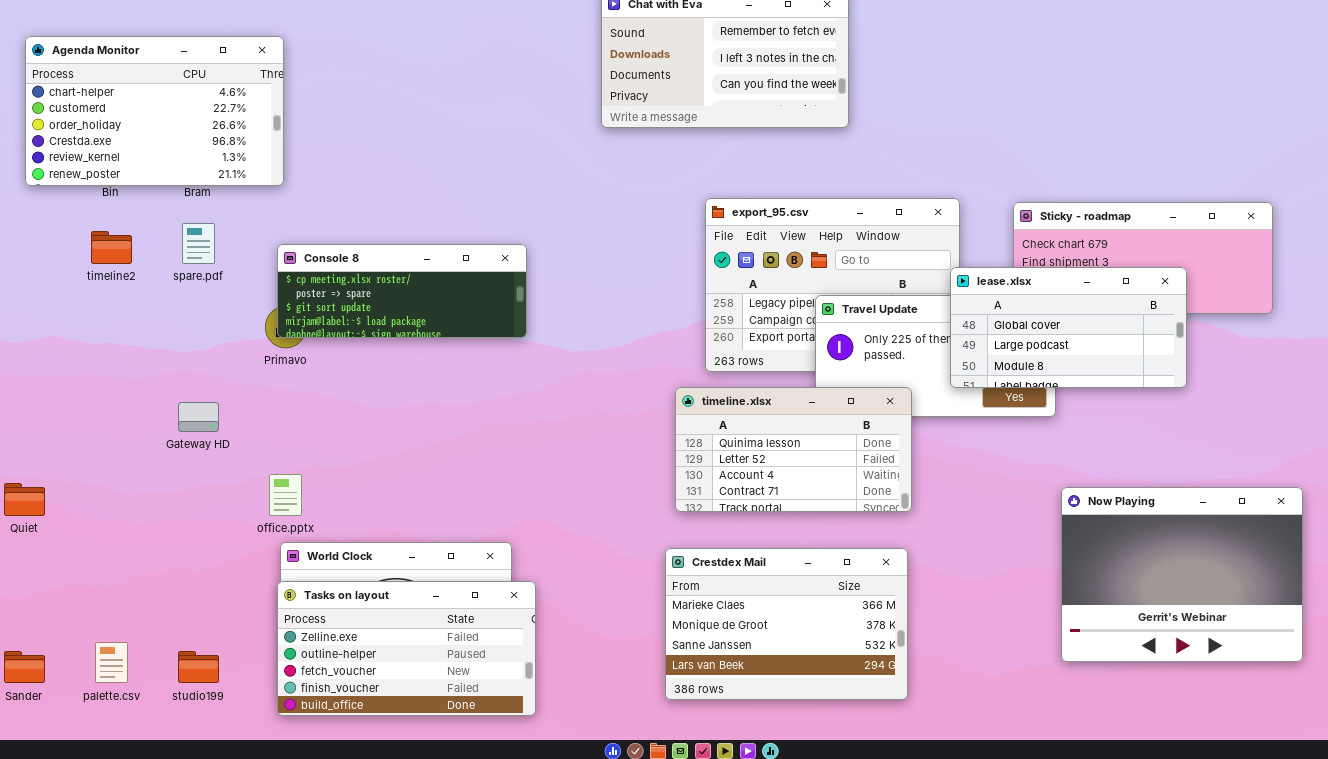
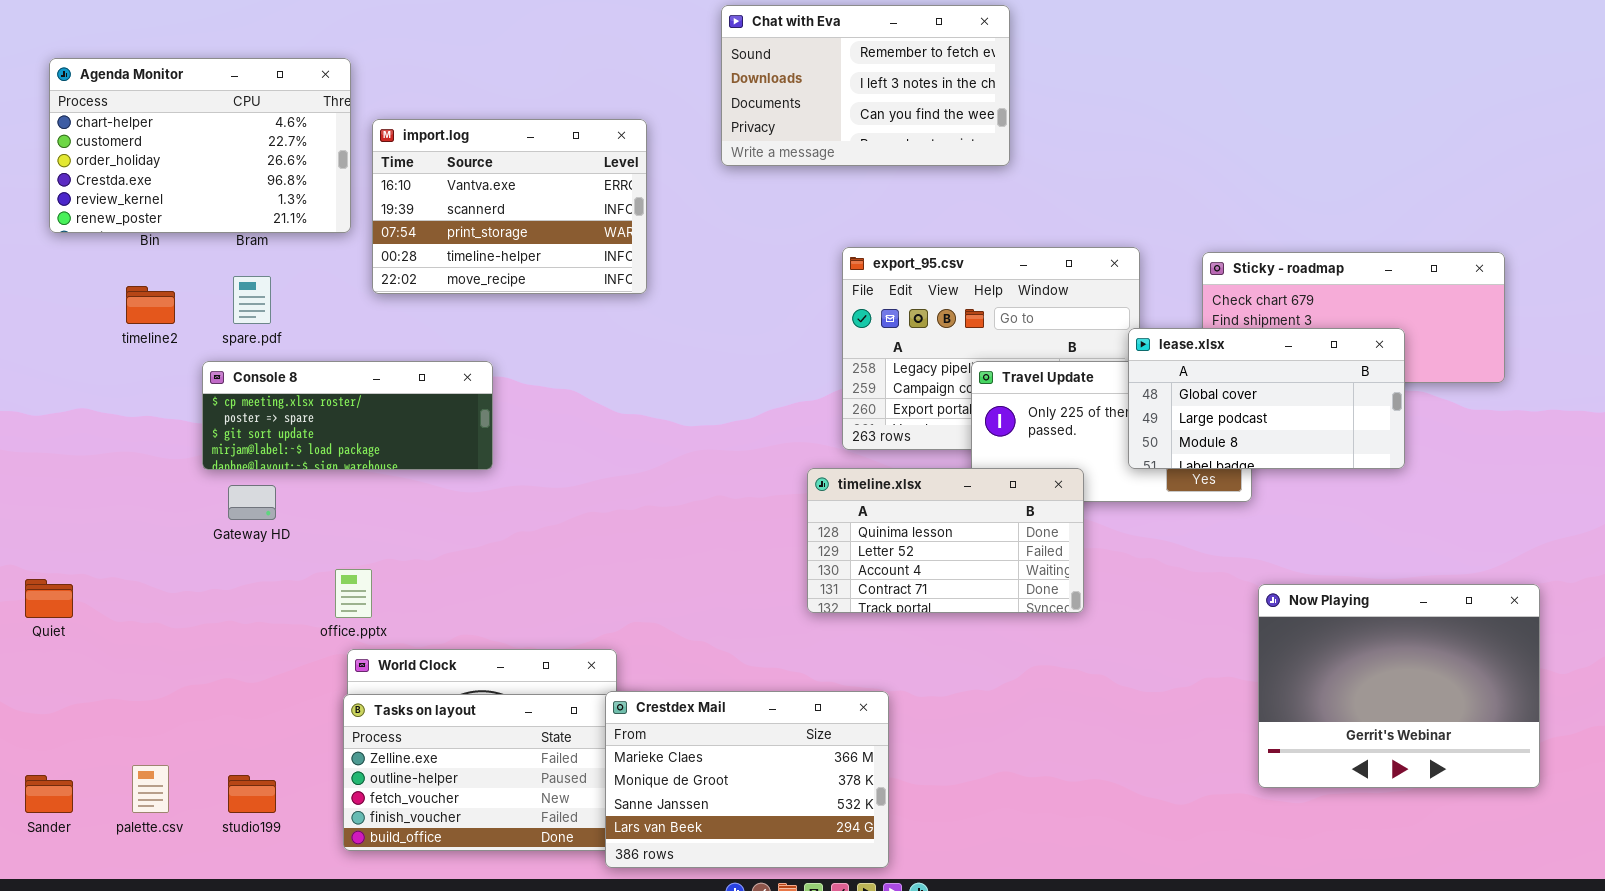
import.log: none -> [372,119,647,294], opened
Console 8: [277,244,527,338] -> [202,361,493,470], moved
Crestdex Mail: [665,548,908,700] -> [605,691,889,868], moved

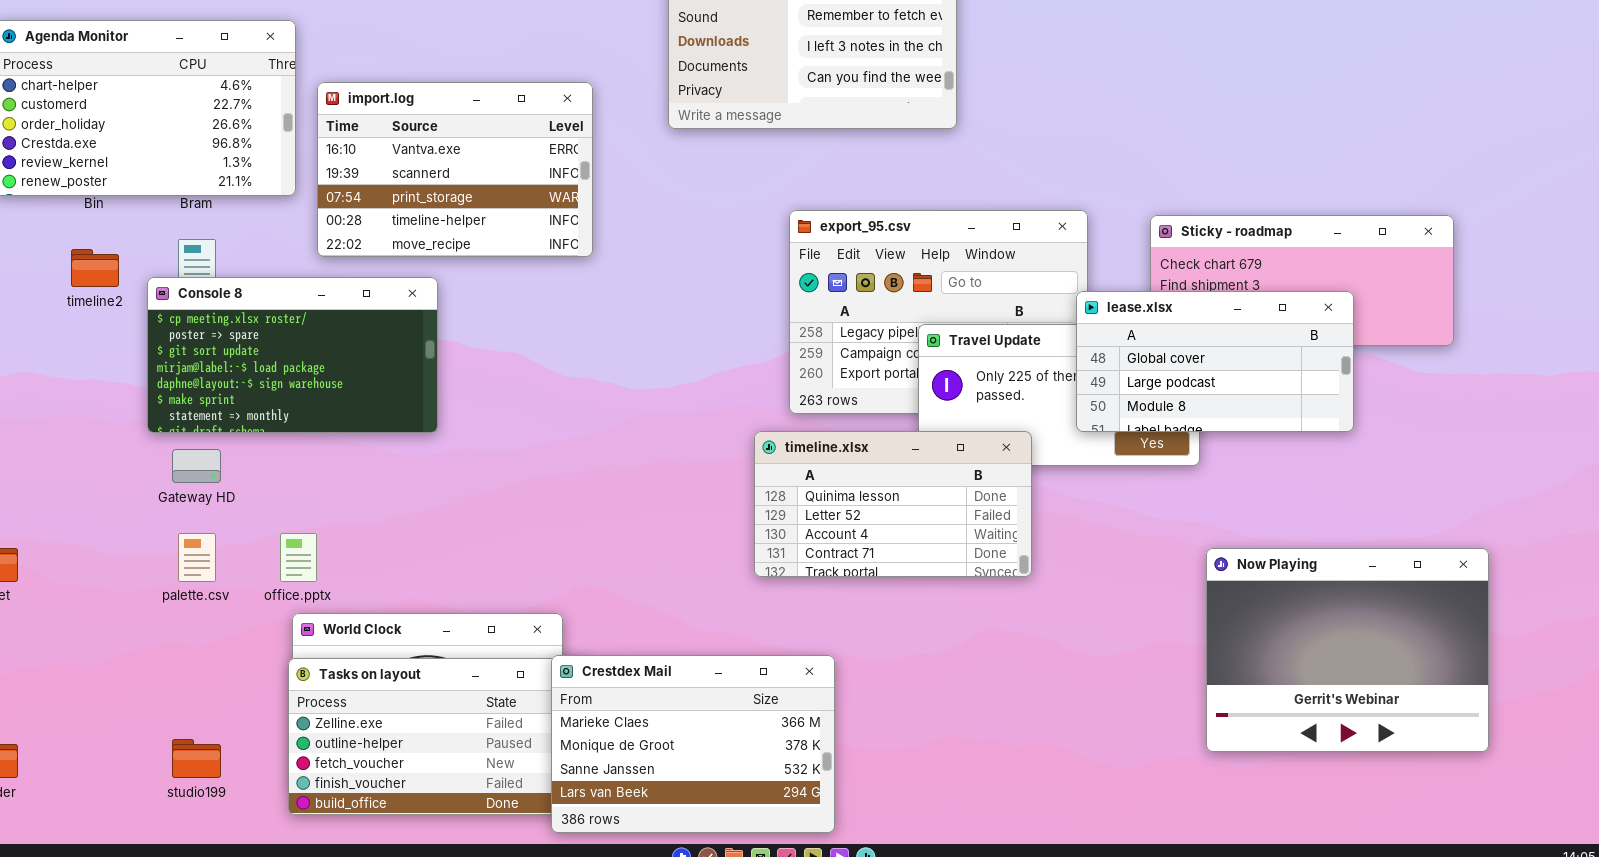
Console 8: [202,361,493,470] -> [147,277,438,433], resized
palette.csv: [132,765,169,813] -> [178,533,216,582], moved

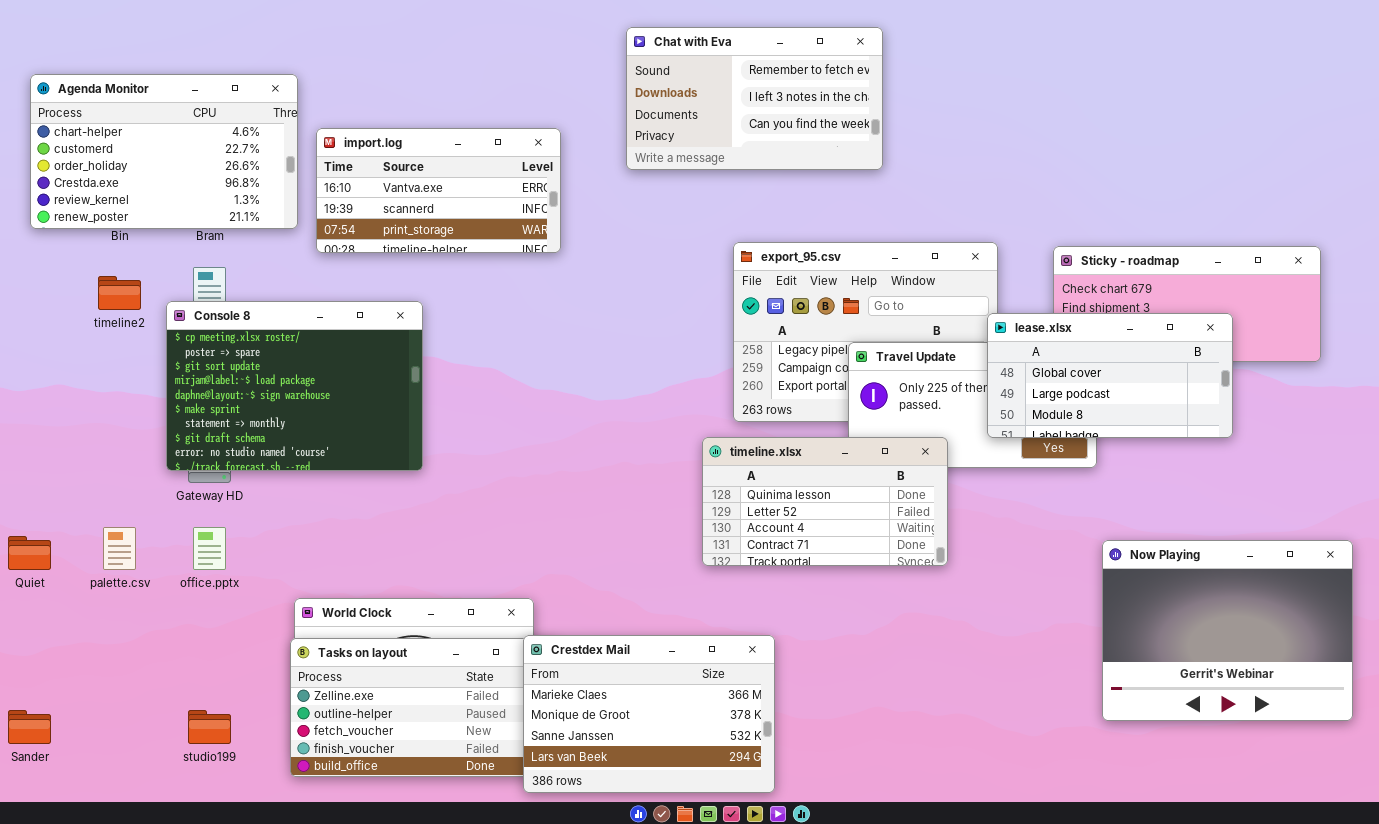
import.log: [317,82,593,257] -> [316,128,561,253], resized
Console 8: [147,277,438,433] -> [166,301,423,471], resized
palette.csv: [178,533,216,582] -> [103,527,136,570], moved
office.pptx: [280,533,317,582] -> [193,527,226,570], moved

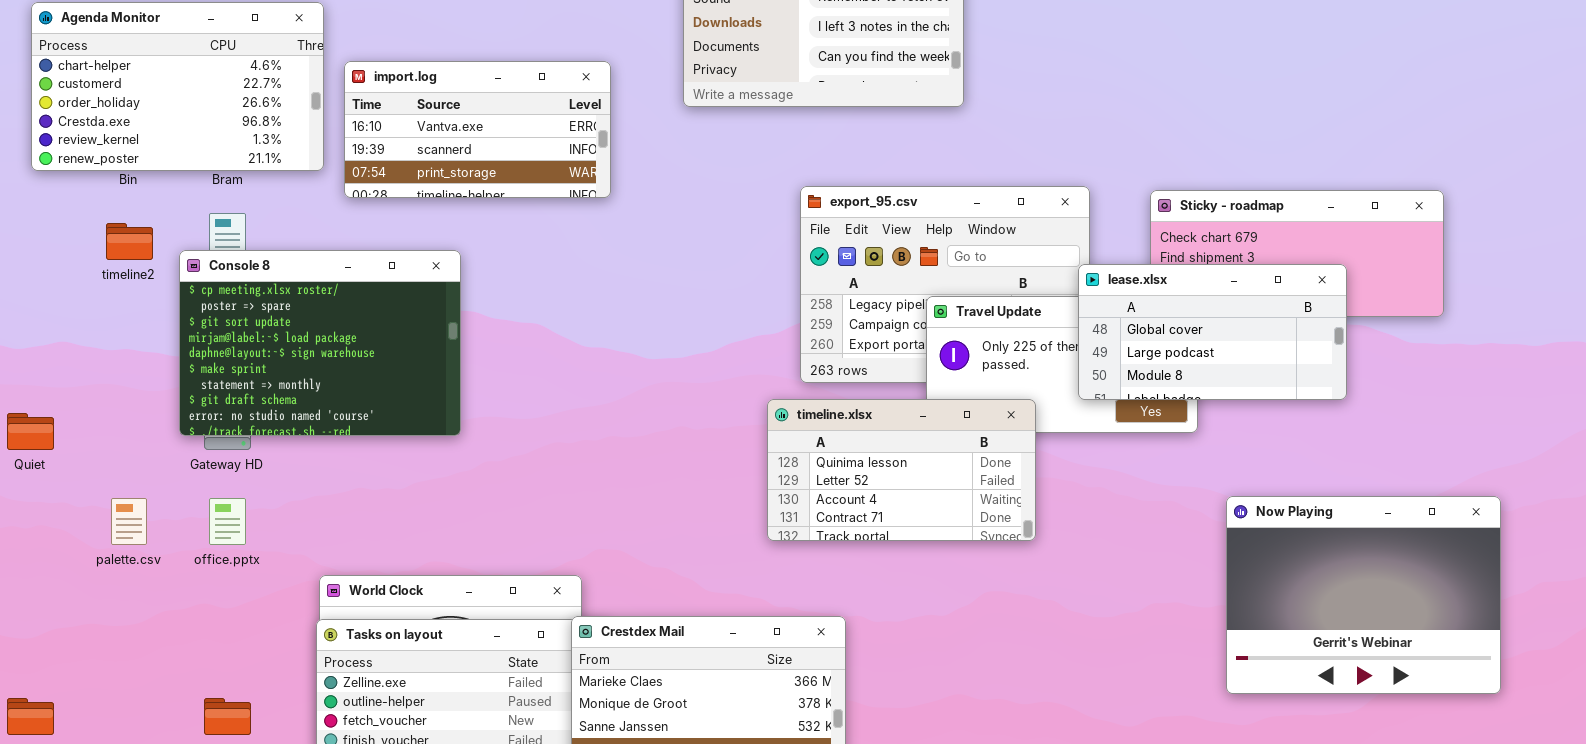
Quiet: [8,536,51,570] -> [7,413,54,450], moved
Now Playing: [1102,540,1353,721] -> [1226,496,1501,694], moved

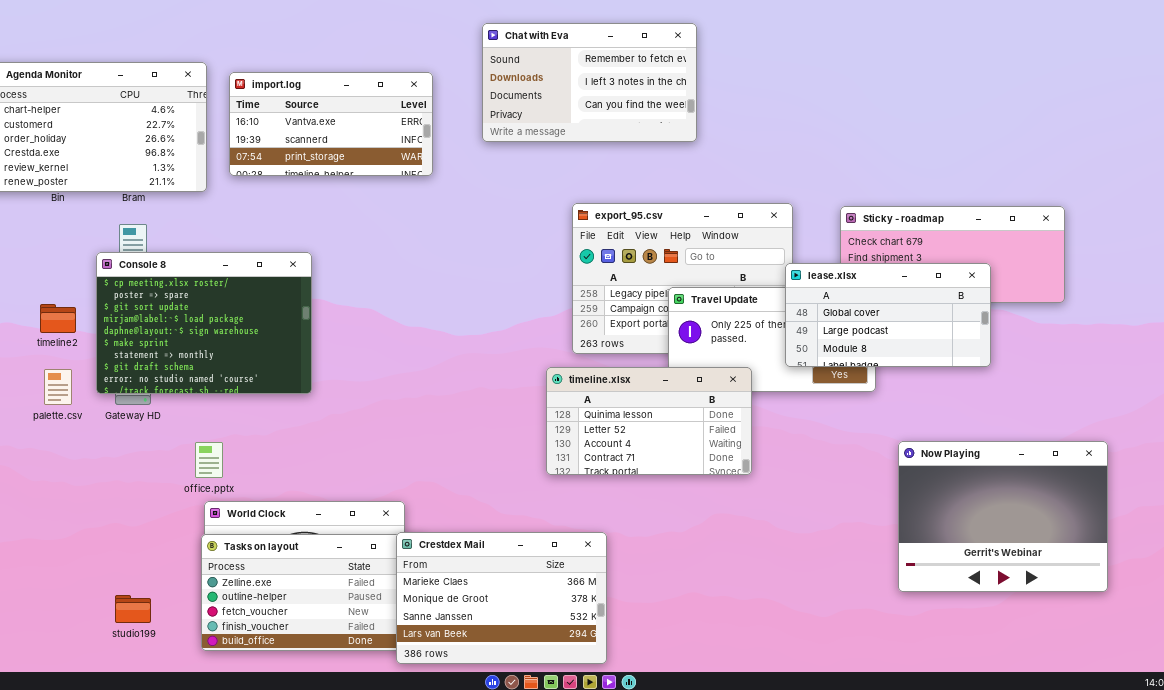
import.log: [344,61,611,198] -> [229,72,433,176], moved
timeline2: [106,223,153,260] -> [40,304,76,333], moved
palette.csv: [111,498,147,545] -> [44,369,72,405], moved
office.pptx: [209,498,246,545] -> [195,442,223,478], moved

